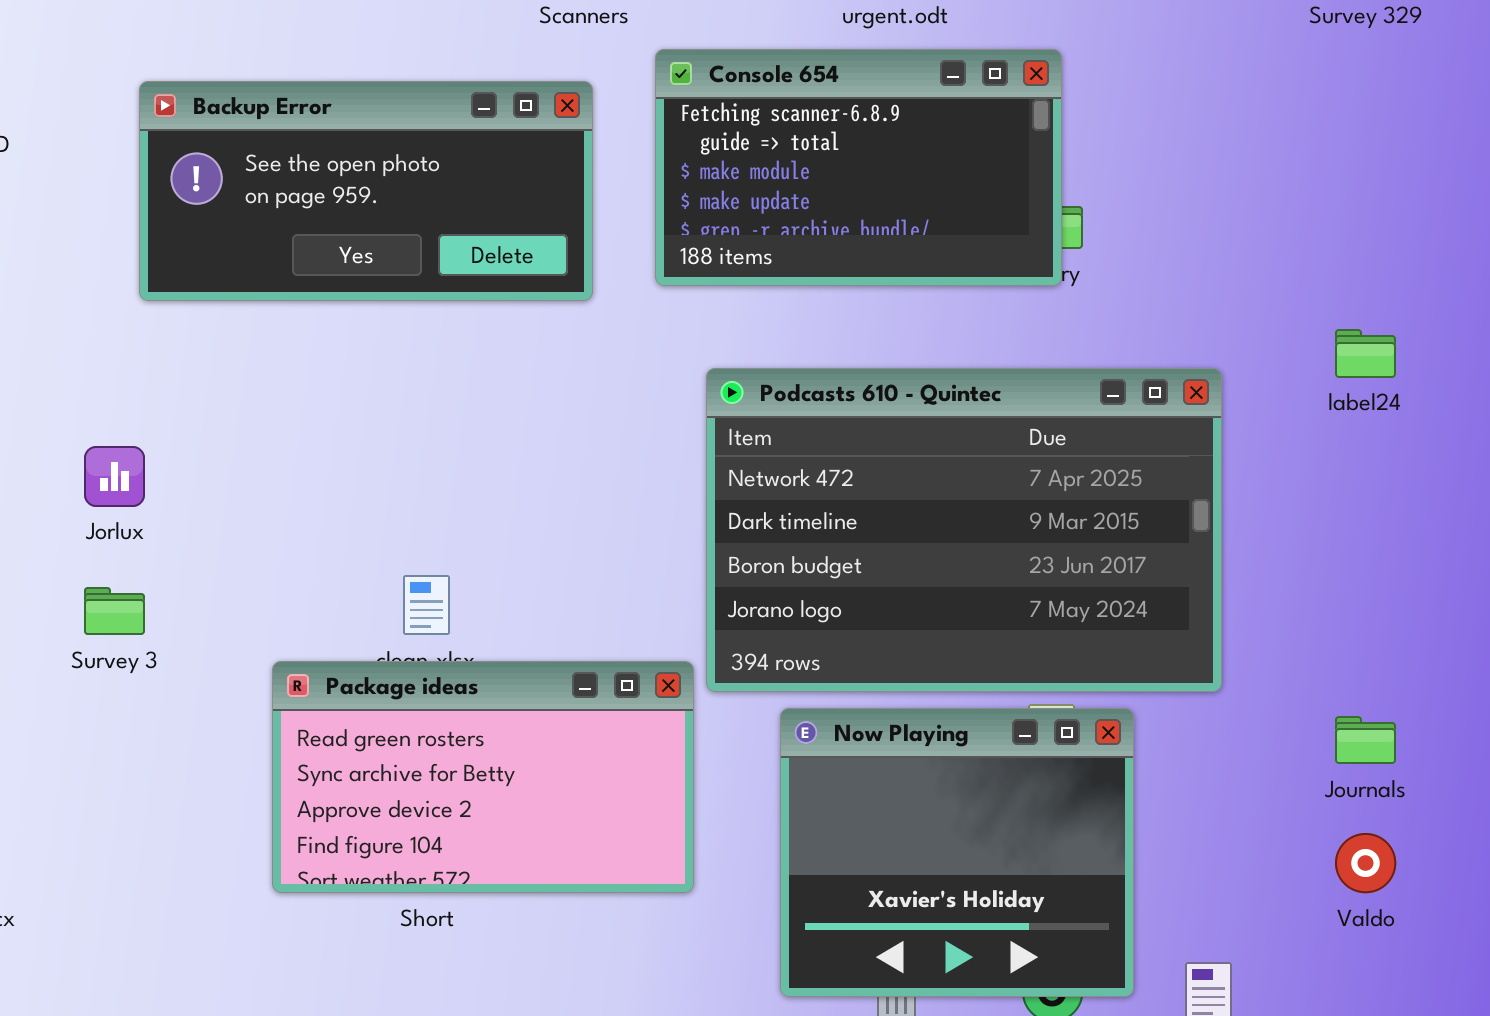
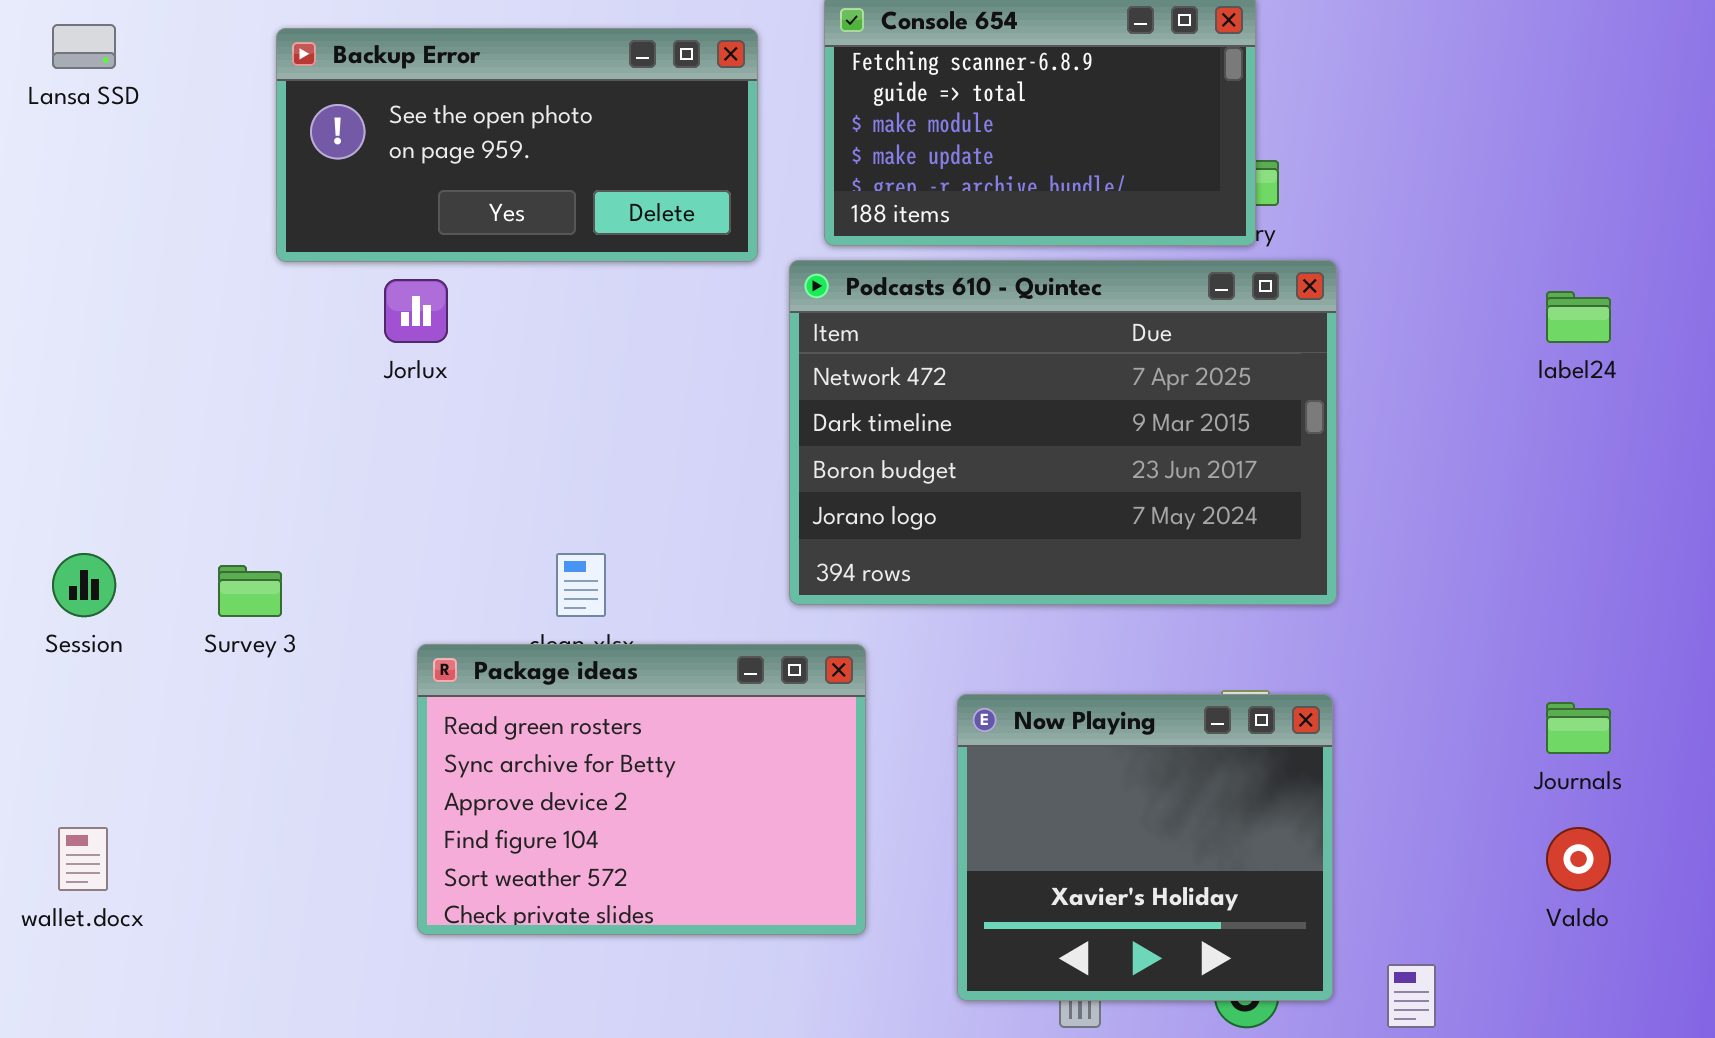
Podcasts 610 - Quintec: [706,368,1222,692] -> [789,260,1337,605], moved
Jorlux: [84,446,145,507] -> [384,279,448,343], moved
Package ideas: [272,661,694,893] -> [417,644,866,935], resized

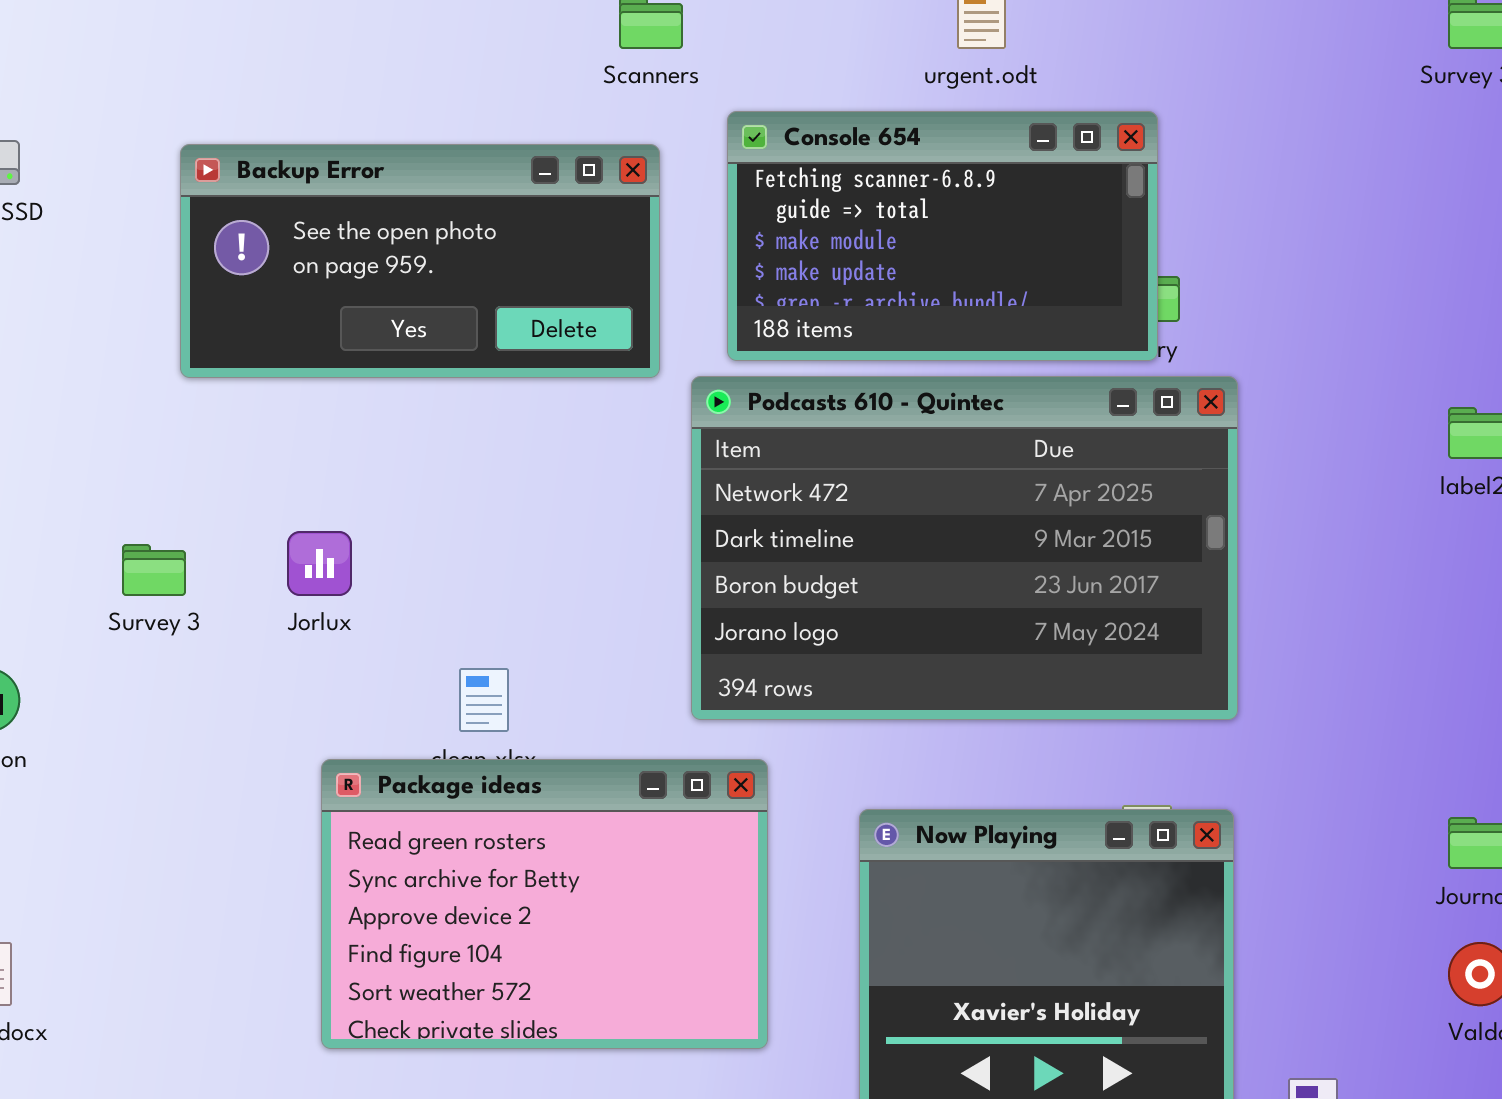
Jorlux: [384,279,448,343] -> [287,531,352,596], moved
Survey 3: [218,565,282,617] -> [122,544,186,596], moved

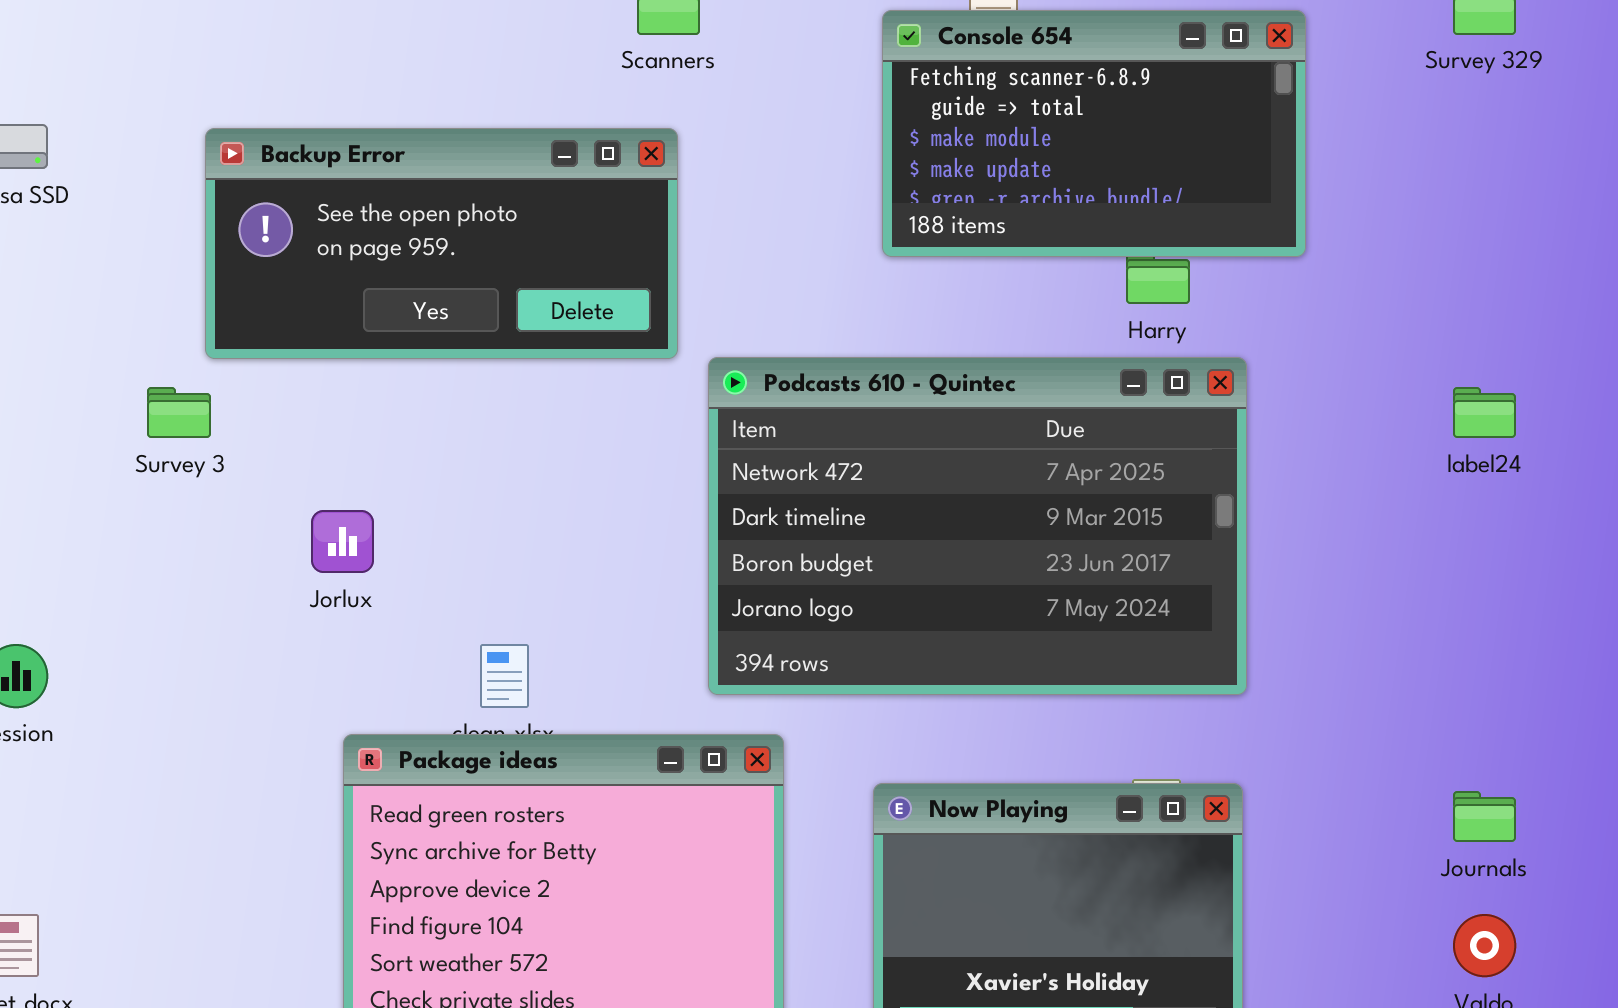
Console 654: [727,111,1158,361] -> [882,10,1306,257], moved
Survey 3: [122,544,186,596] -> [147,387,211,438], moved

